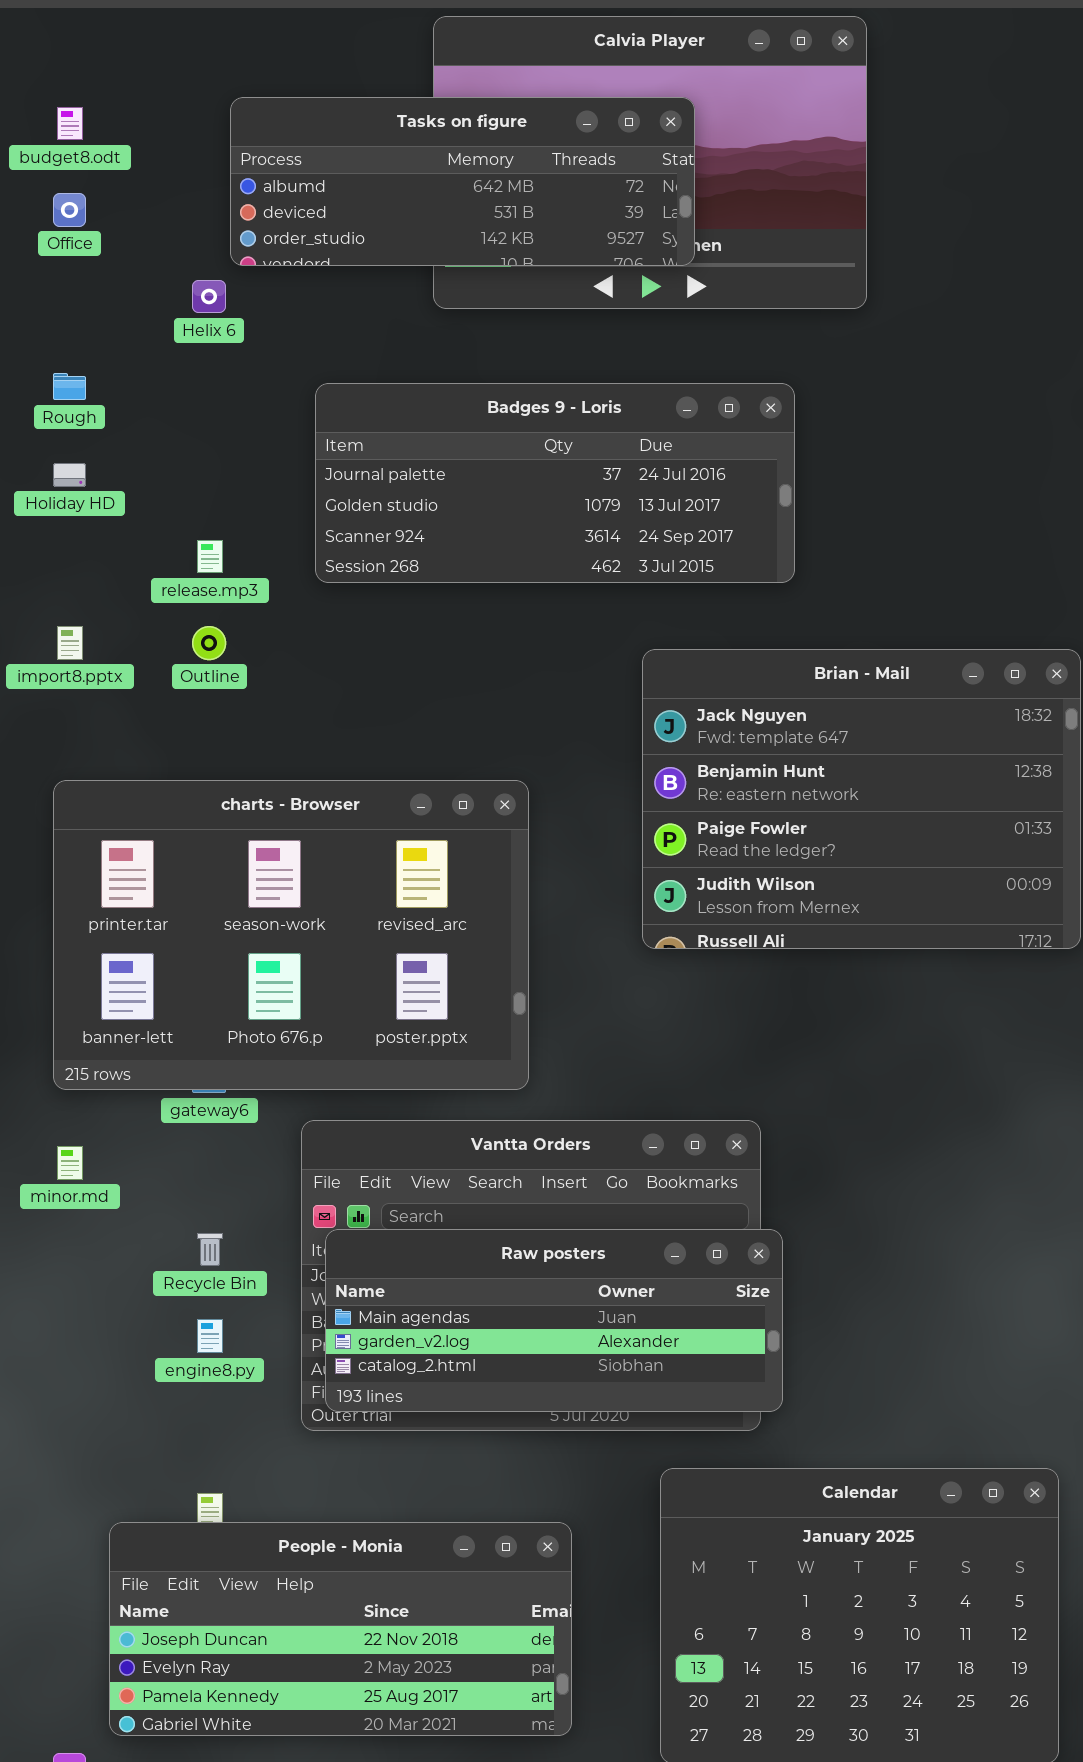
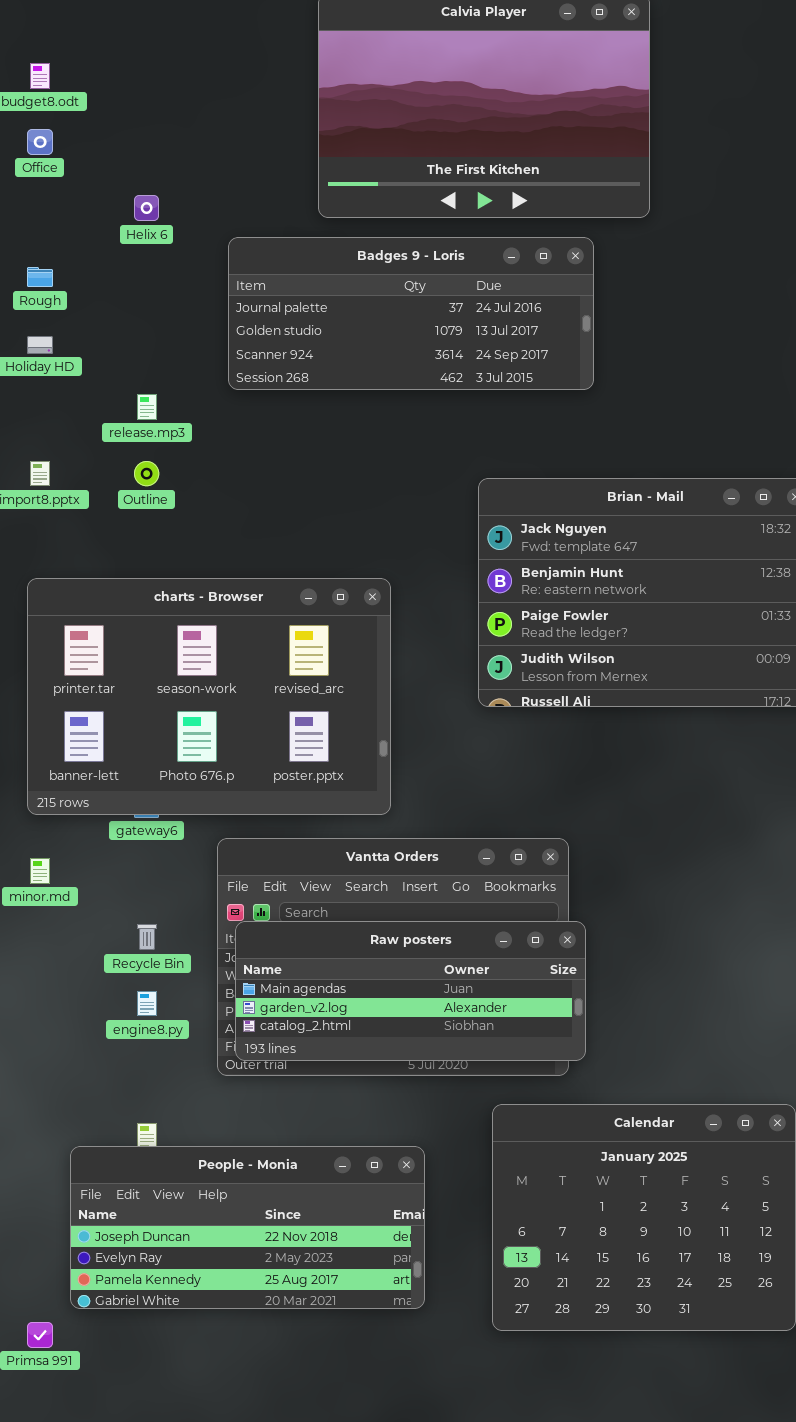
Tasks on figure: [230,97,695,266] -> none, closed
Badges 9 - Loris: [315,383,795,583] -> [228,237,594,390], moved

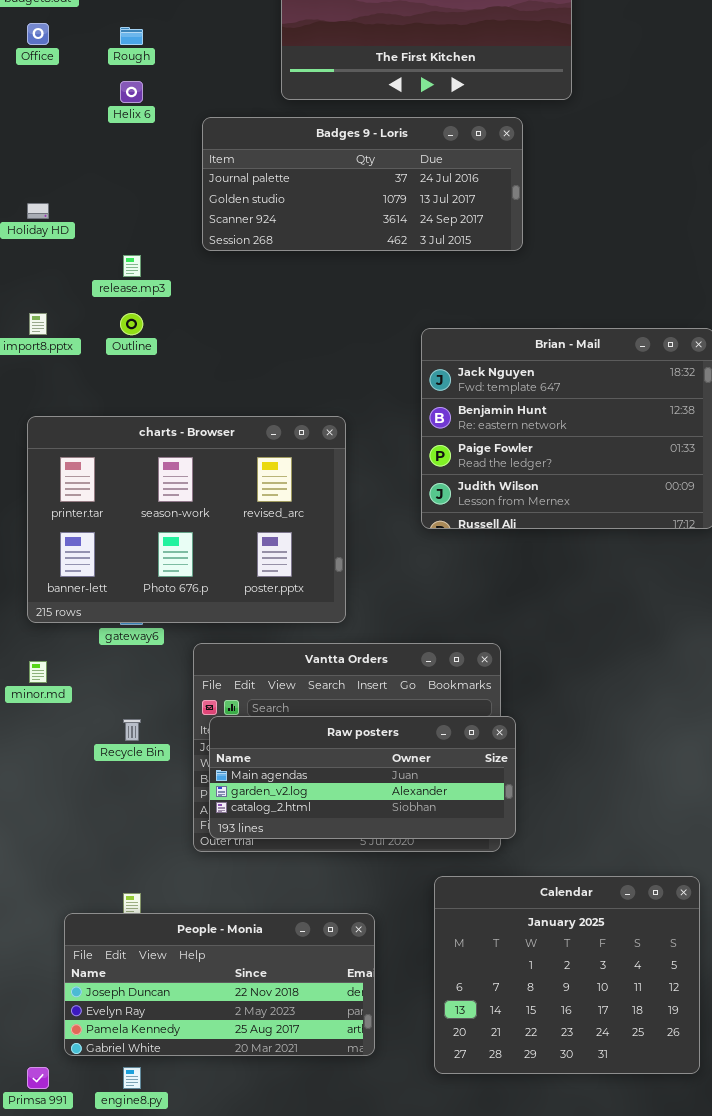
Rough: [27,267,53,287] -> [120,27,143,45], moved
engine8.py: [137,991,157,1016] -> [123,1067,141,1089], moved

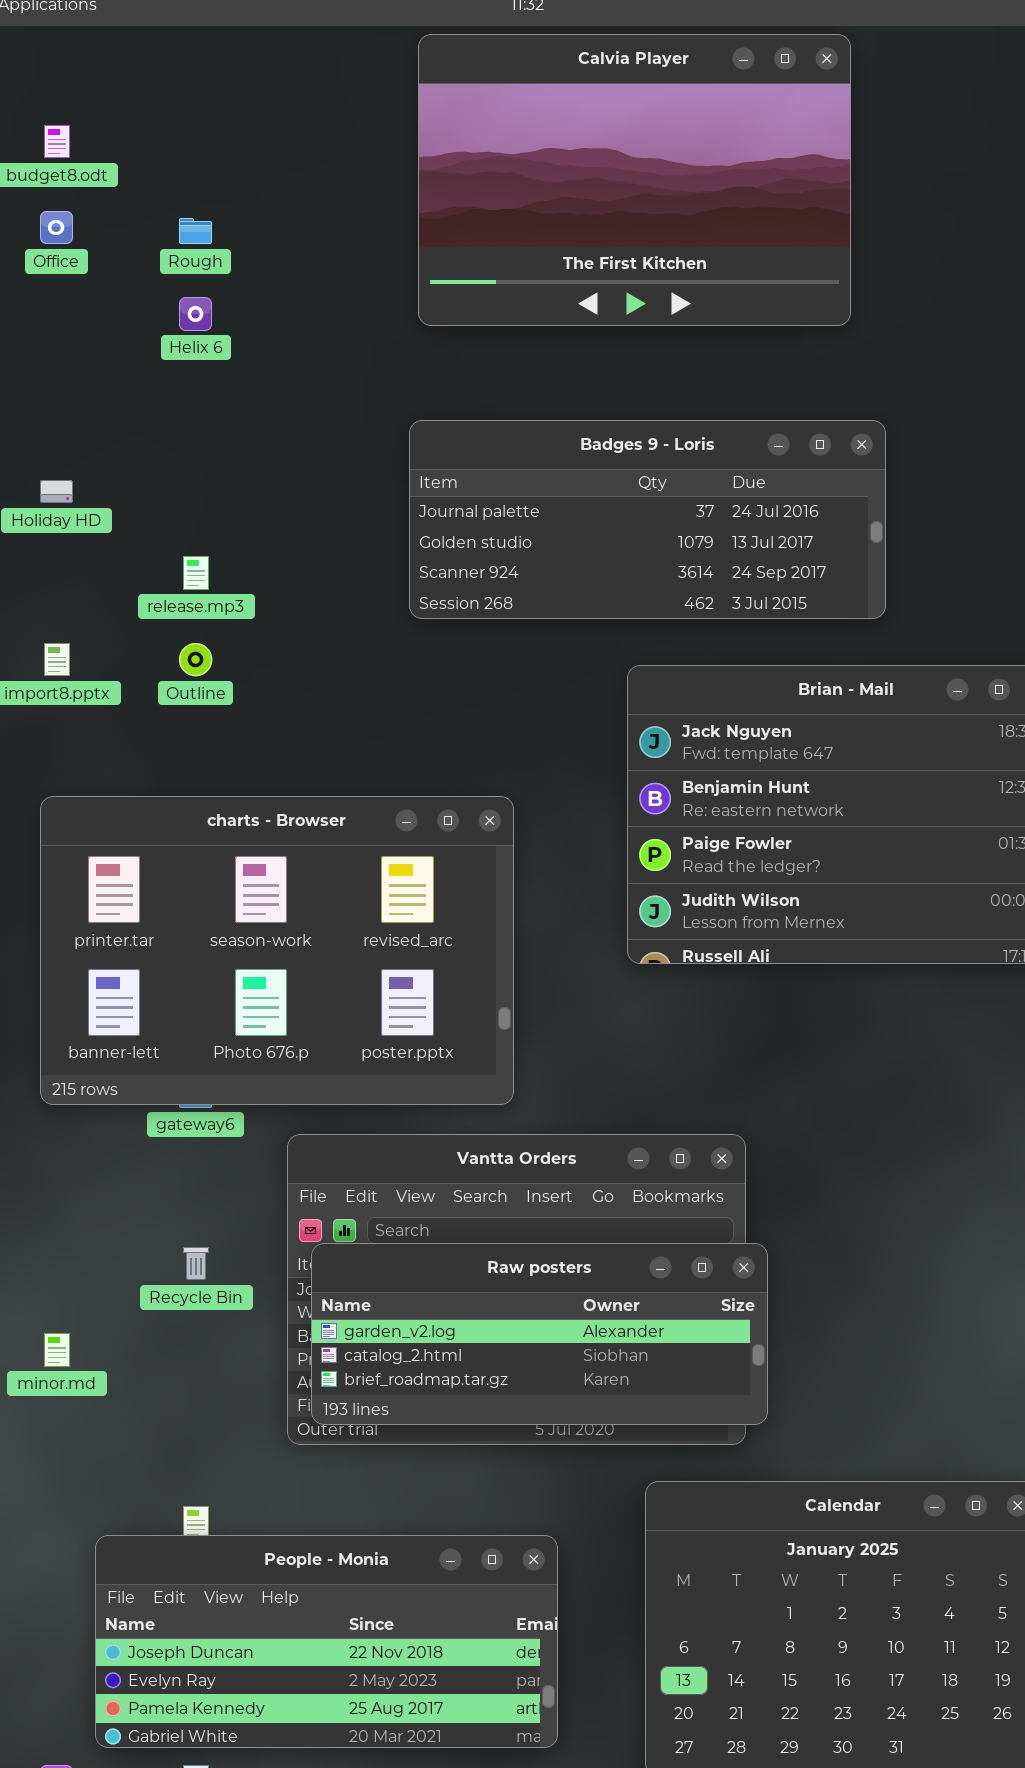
Badges 9 - Loris: [202,117,523,251] -> [409,420,886,619], moved
minor.md: [29,661,47,683] -> [44,1333,70,1367], moved
Raw posters: [209,716,516,839] -> [311,1243,768,1425], scrolled down 1 row

